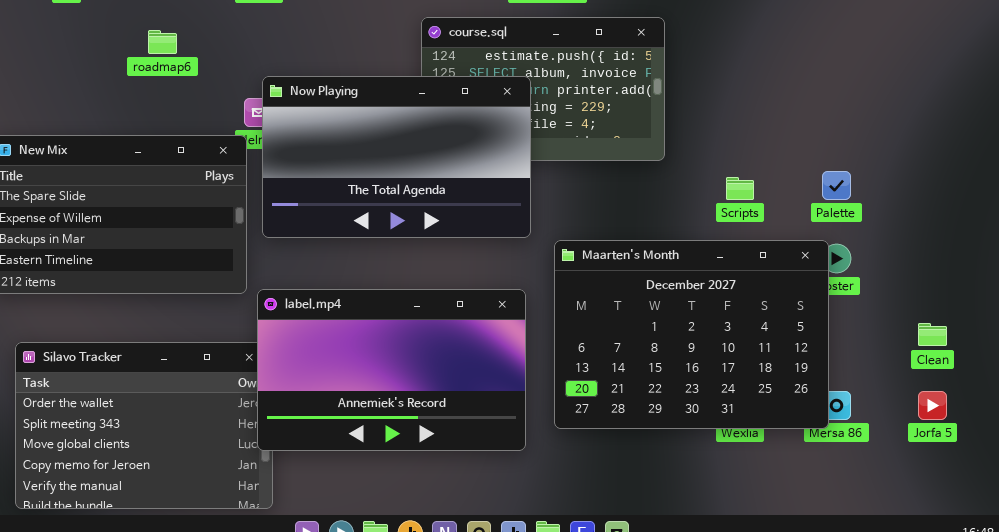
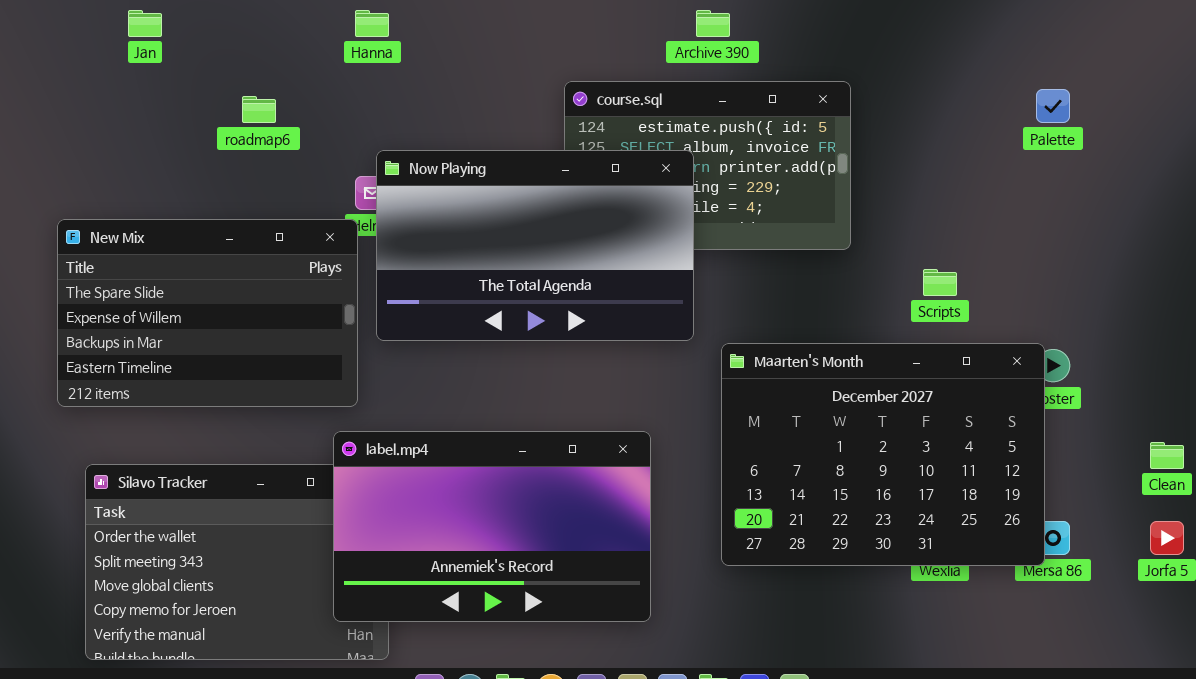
Palette: [822,171,851,200] -> [1036,89,1070,123], moved
label.mp4: [257,289,526,451] -> [333,431,651,622], moved

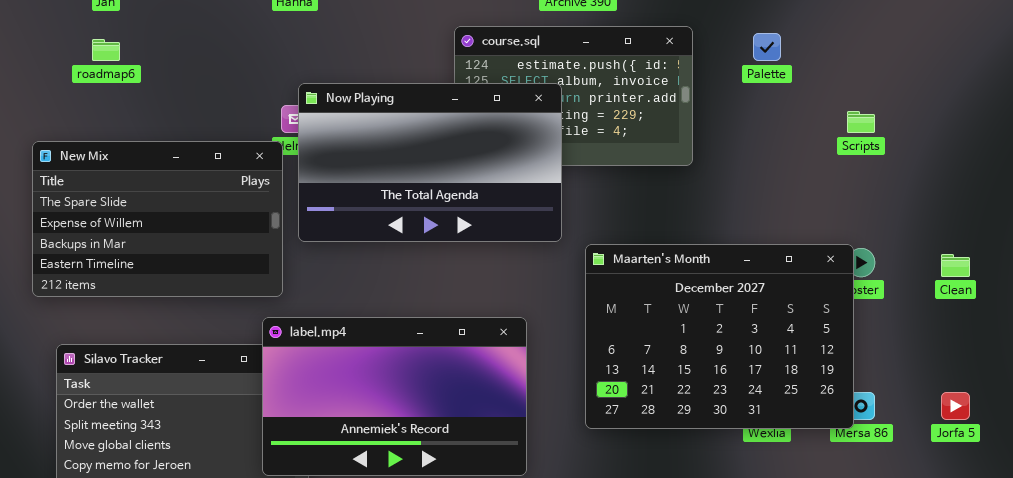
Palette: [1036,89,1070,123] -> [753,33,781,61], moved
roadmap6: [242,96,276,123] -> [92,39,120,61], moved
Scripts: [923,269,957,296] -> [847,111,875,133], moved
Clean: [1150,442,1184,469] -> [941,254,970,277], moved

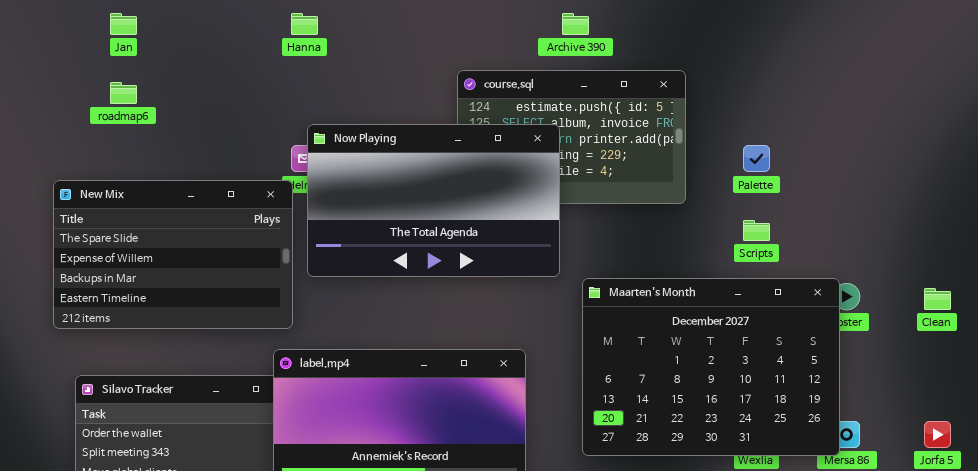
Palette: [753,33,781,61] -> [743,145,770,172], moved
Scripts: [847,111,875,133] -> [743,220,770,241], moved

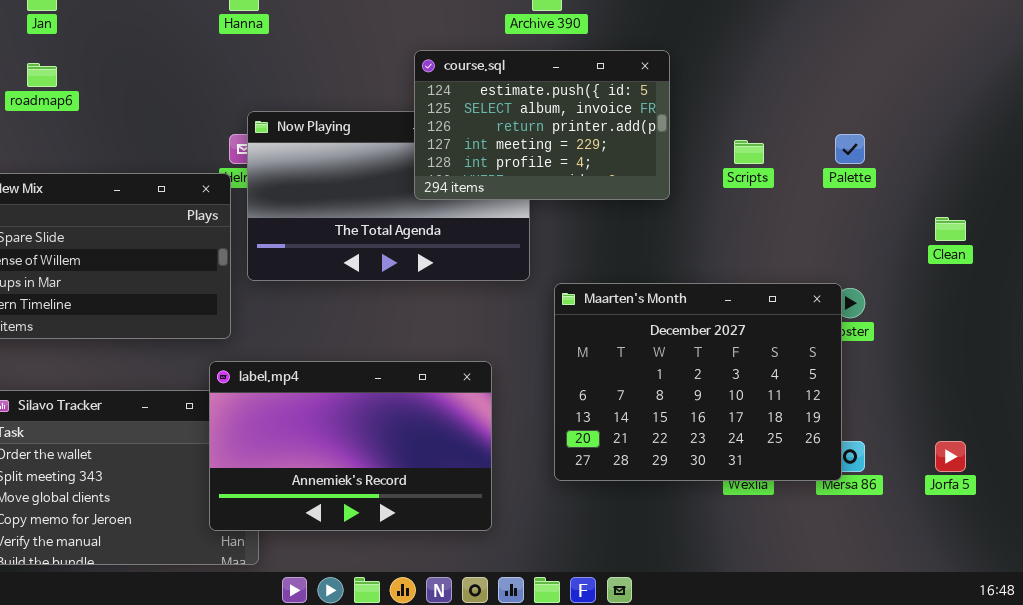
course.sql: [457,70,686,204] -> [414,50,670,200], raised
Palette: [743,145,770,172] -> [835,134,865,164], moved
Scripts: [743,220,770,241] -> [734,140,764,164], moved
Clean: [924,288,951,310] -> [935,217,966,241], moved

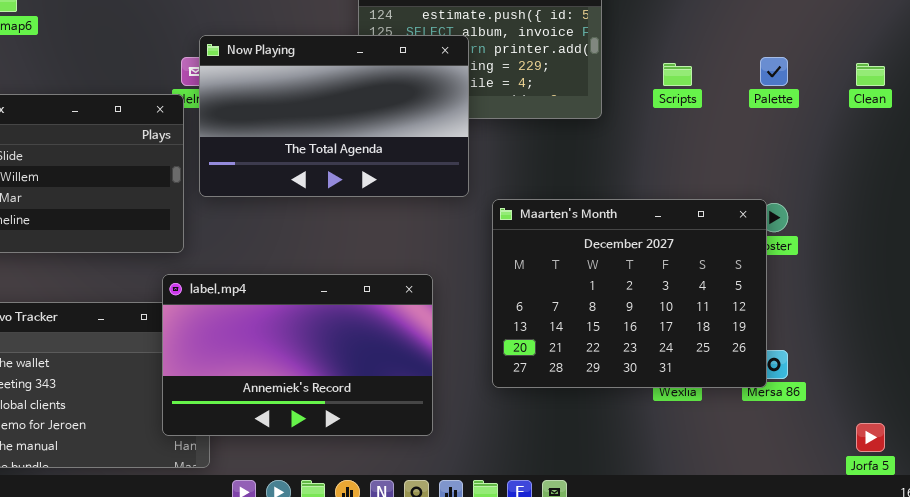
Now Playing: [247,111,530,281] -> [199,35,469,197], raised
Clean: [935,217,966,241] -> [856,63,885,86], moved
Jorfa 5: [935,441,966,472] -> [856,423,885,452], moved

